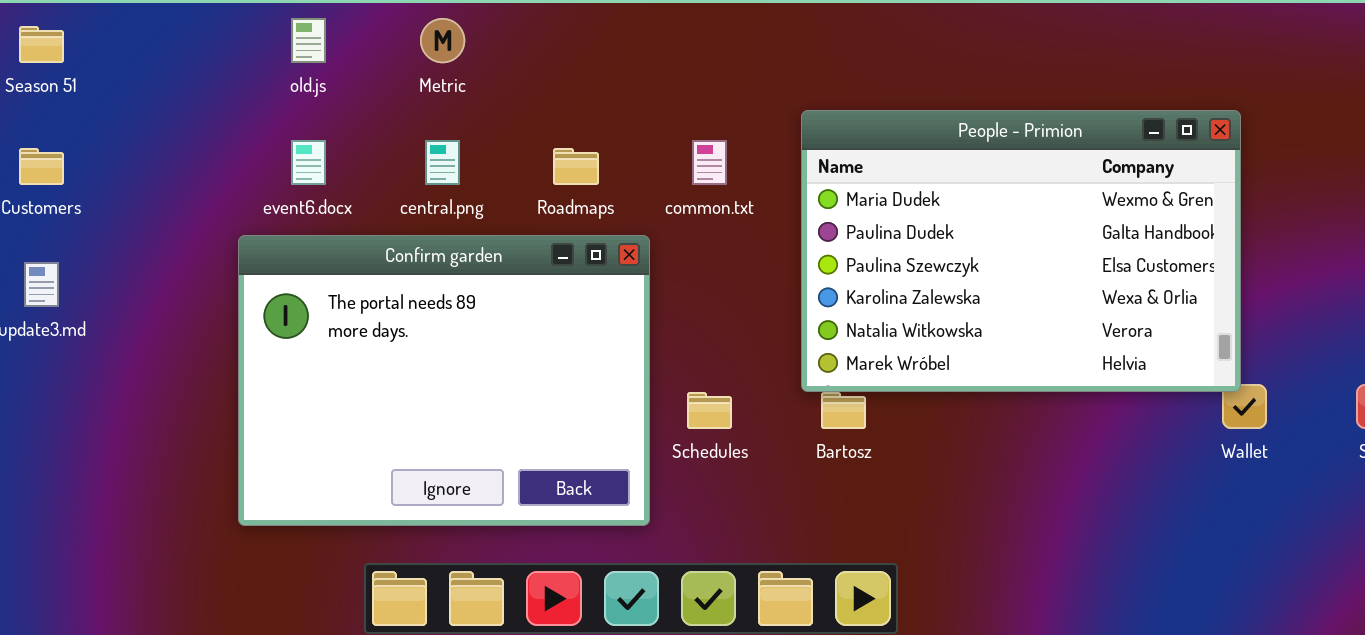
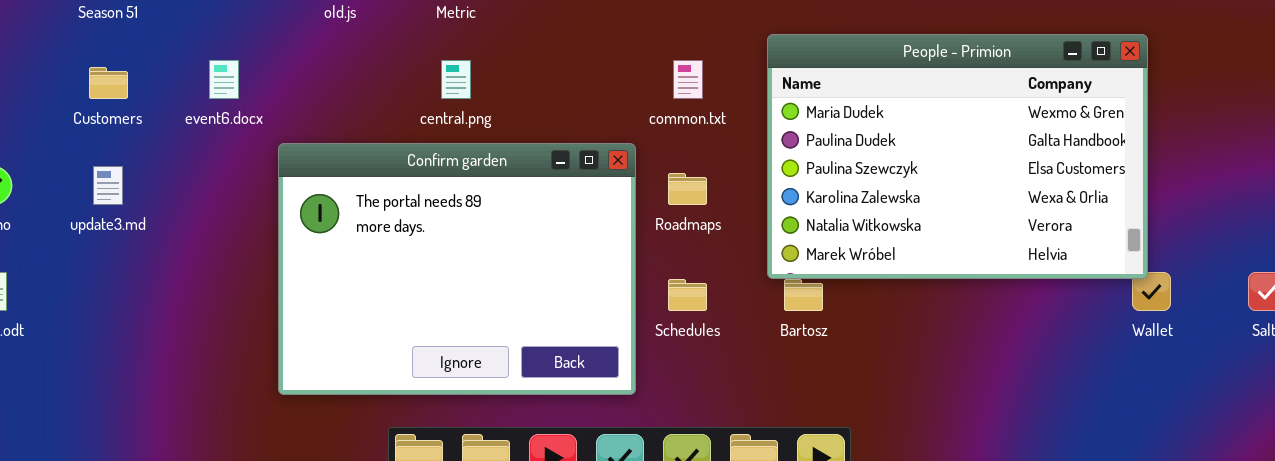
event6.docx: [291,140,326,185] -> [209,60,239,99], moved
Roadmaps: [553,148,599,185] -> [668,173,707,205], moved

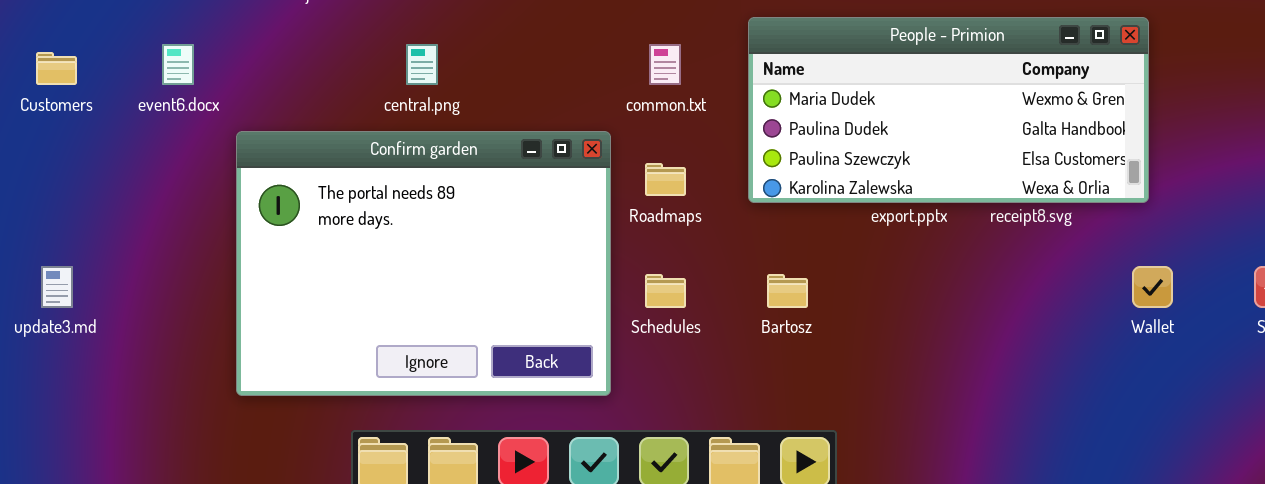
People - Primion: [767,34,1148,279] -> [748,17,1149,203], resized
update3.md: [93,166,123,205] -> [41,266,73,308], moved

